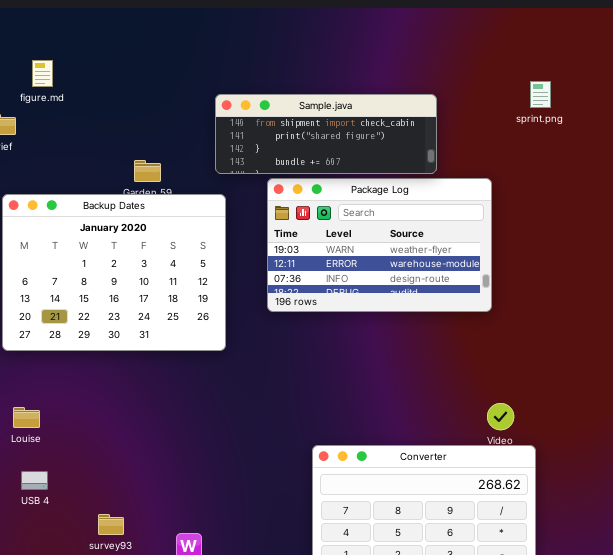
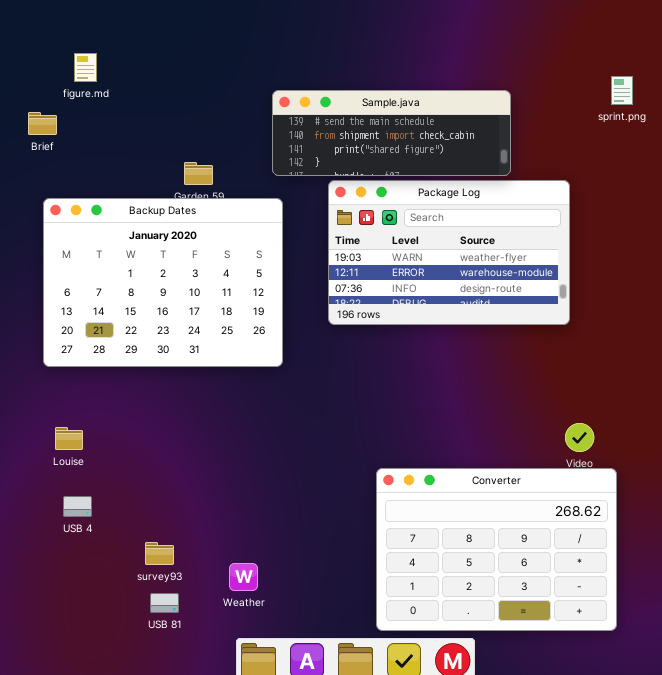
Sample.java: [215,94,437,174] -> [272,90,511,176], scrolled up 1 row

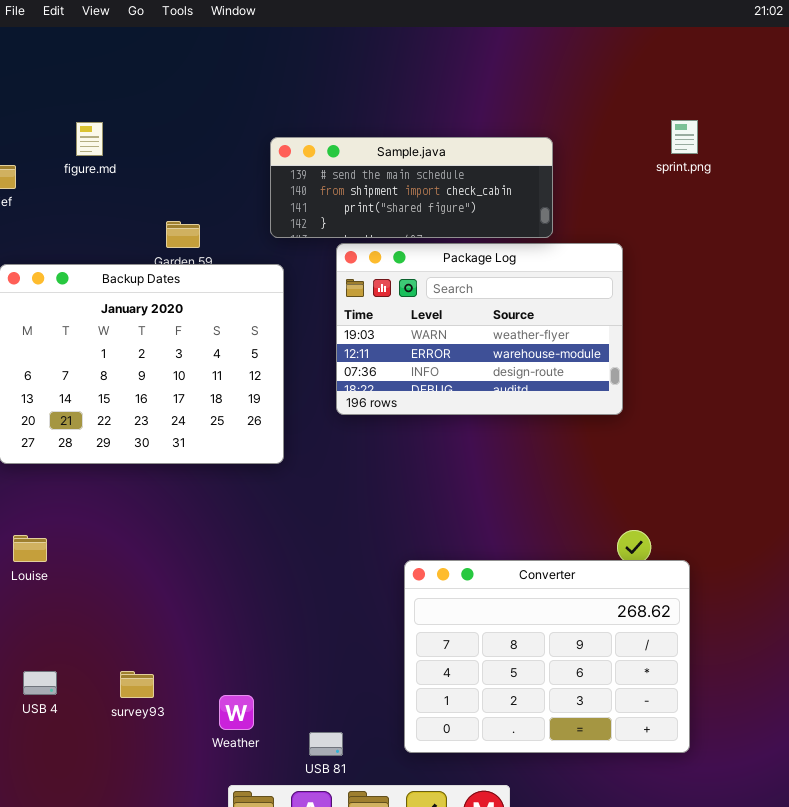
figure.md: [74,53,97,82] -> [76,122,103,156], moved
Converter: [376,468,617,631] -> [404,560,690,753], moved
USB 4: [63,496,92,517] -> [23,671,57,695], moved
USB 81: [150,593,179,613] -> [309,732,343,756], moved

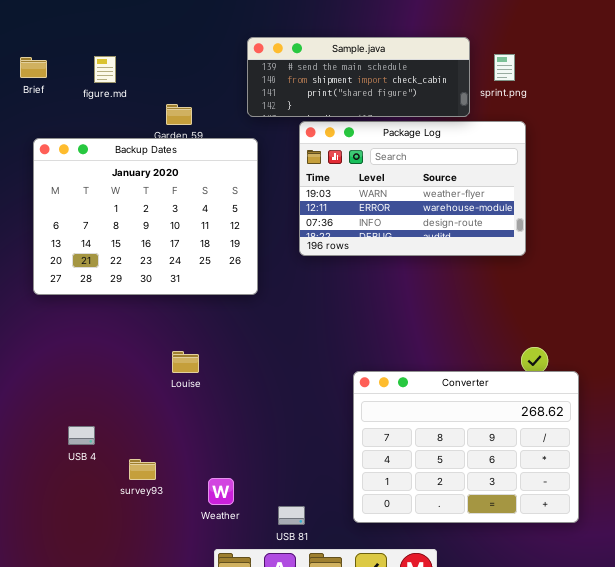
sprint.png: [671,120,698,154] -> [494,54,515,81], moved
figure.md: [76,122,103,156] -> [94,56,116,83], moved
Louise: [13,535,47,562] -> [172,351,199,373], moved
USB 4: [23,671,57,695] -> [68,426,95,445], moved

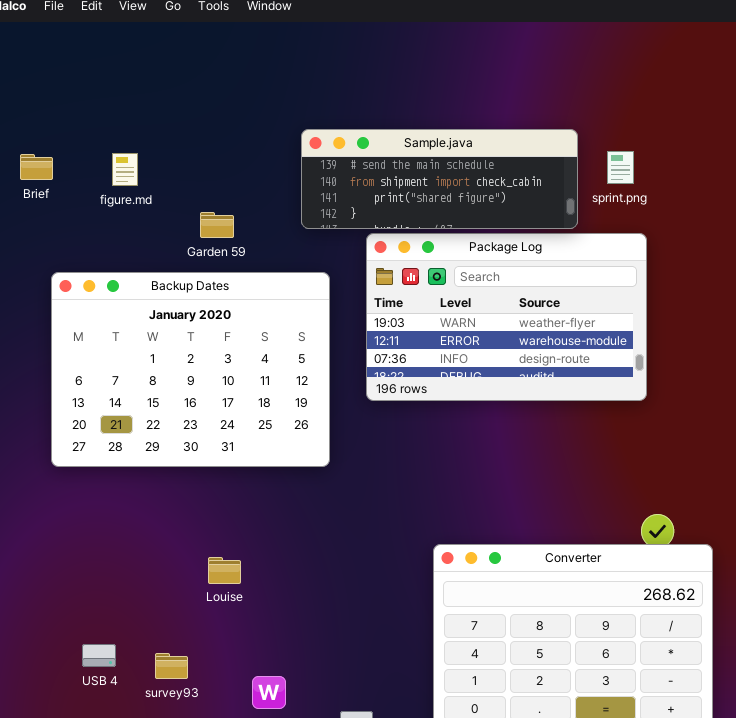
Backup Dates: [33,138,258,295] -> [51,272,330,467], moved
Louise: [172,351,199,373] -> [208,557,241,584], moved
USB 4: [68,426,95,445] -> [82,644,116,667], moved

